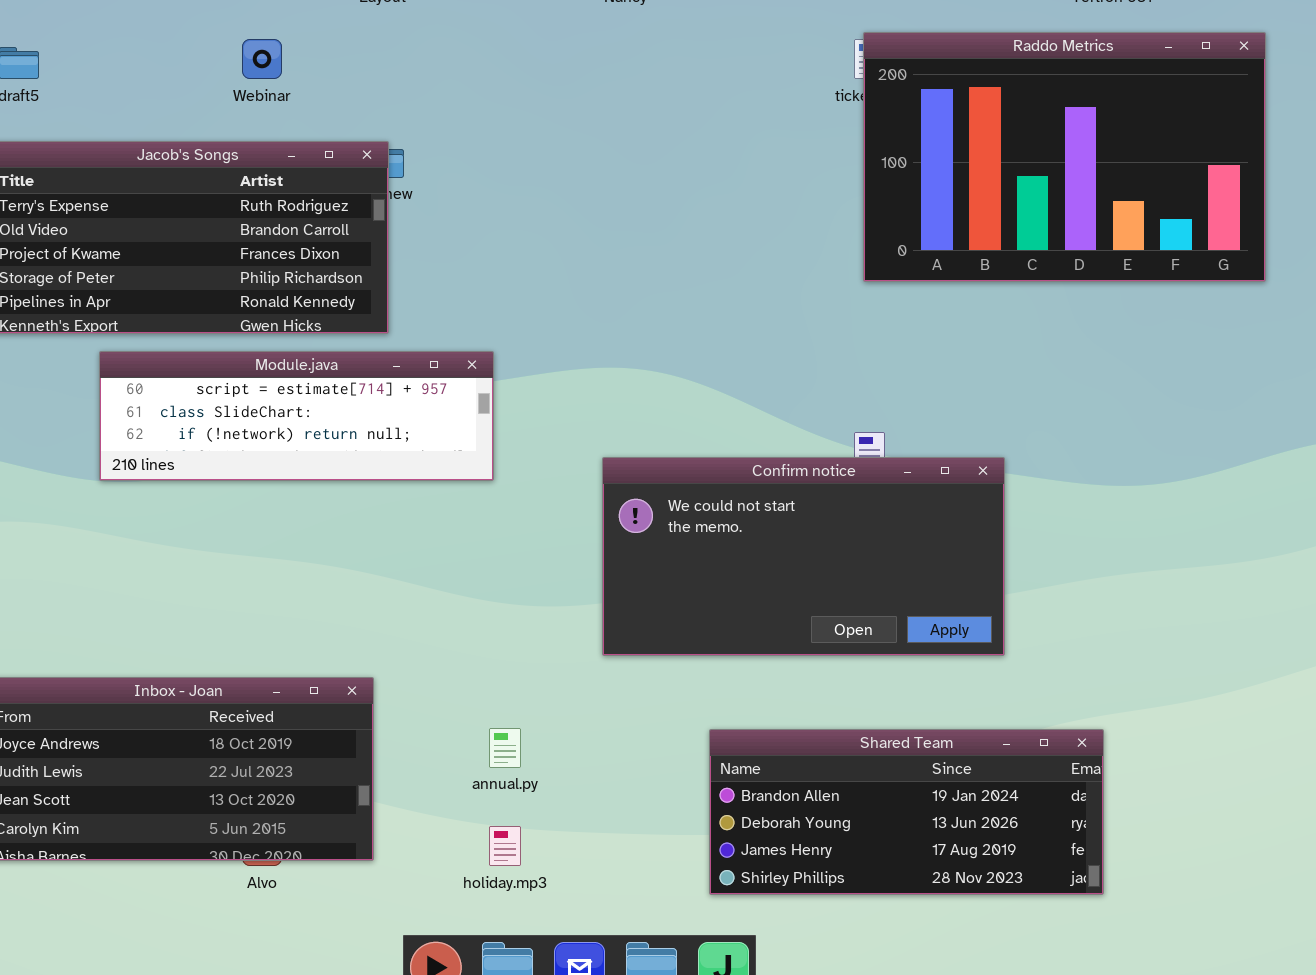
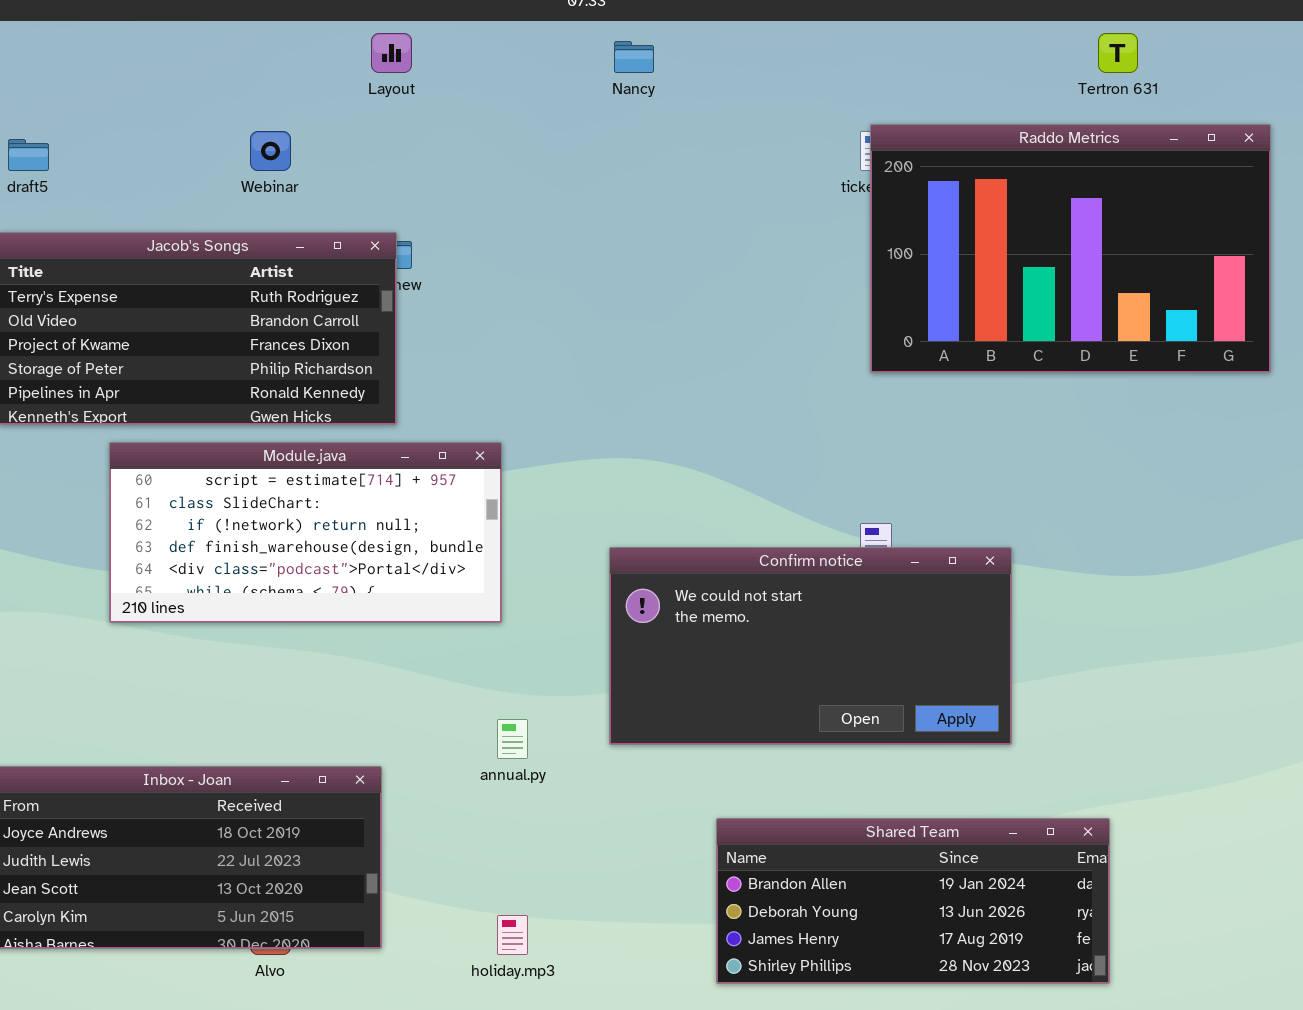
Module.java: [99,351,494,481] -> [109,442,502,623], resized
annual.py: [489,728,521,768] -> [497,719,528,759], moved

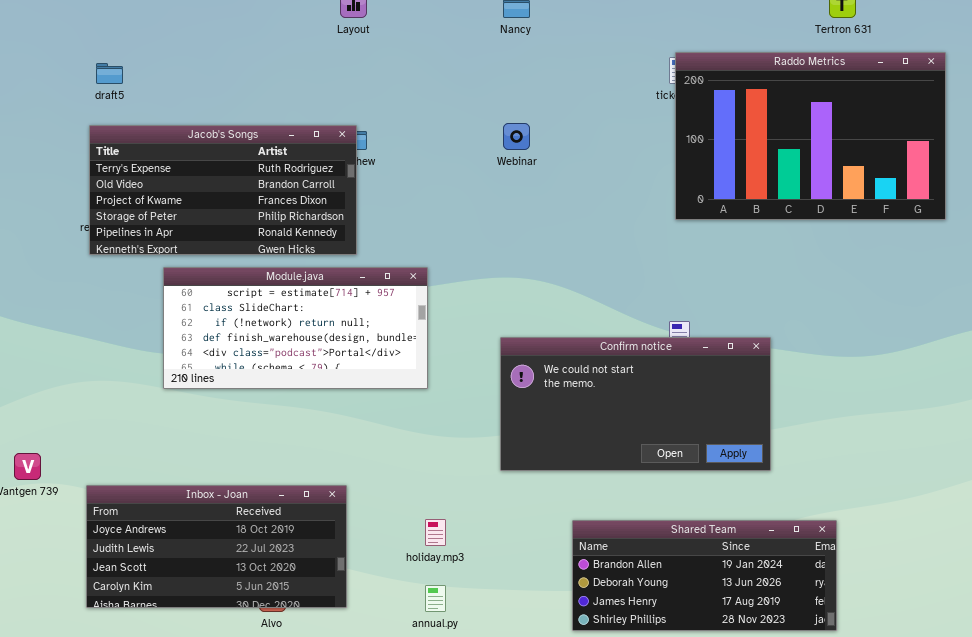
Webinar: [250,131,291,171] -> [503,123,530,150], moved
annual.py: [497,719,528,759] -> [425,585,446,612], moved
holiday.mp3: [497,915,528,955] -> [425,519,446,546], moved

